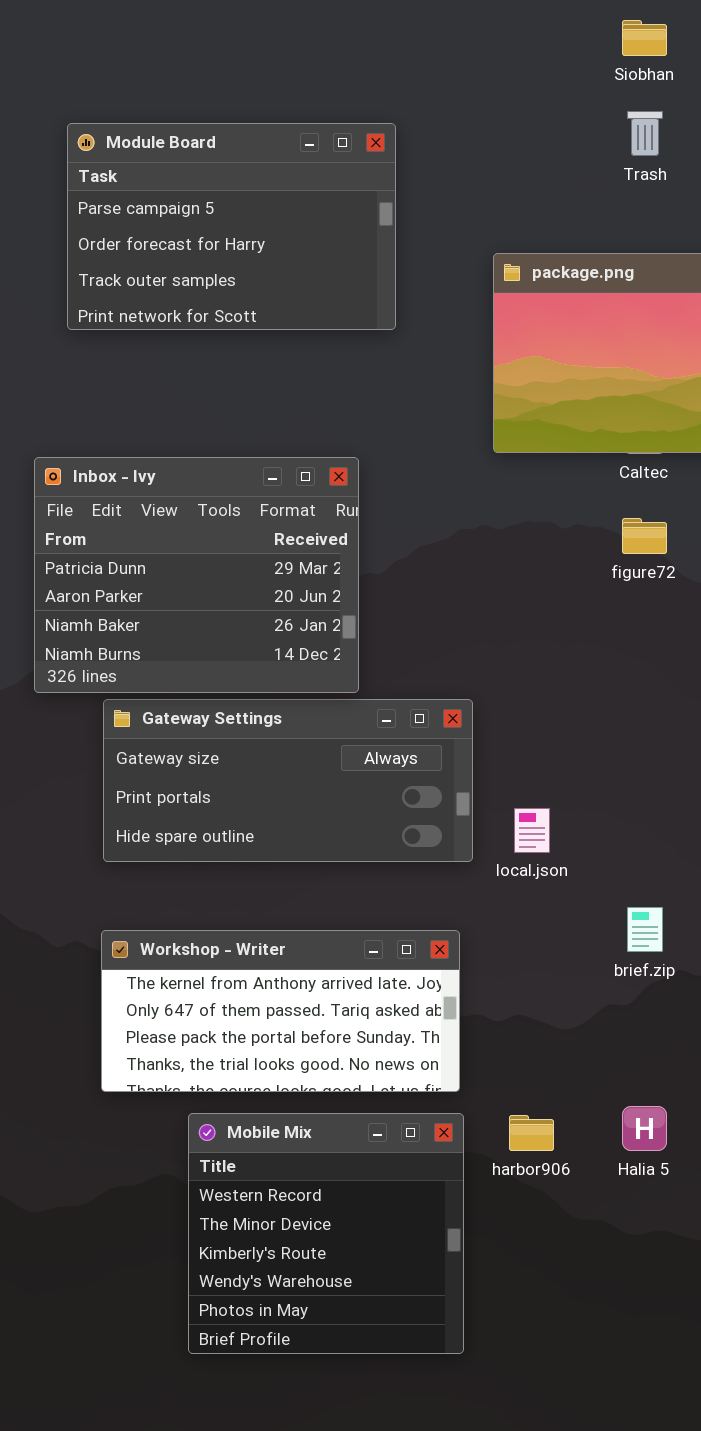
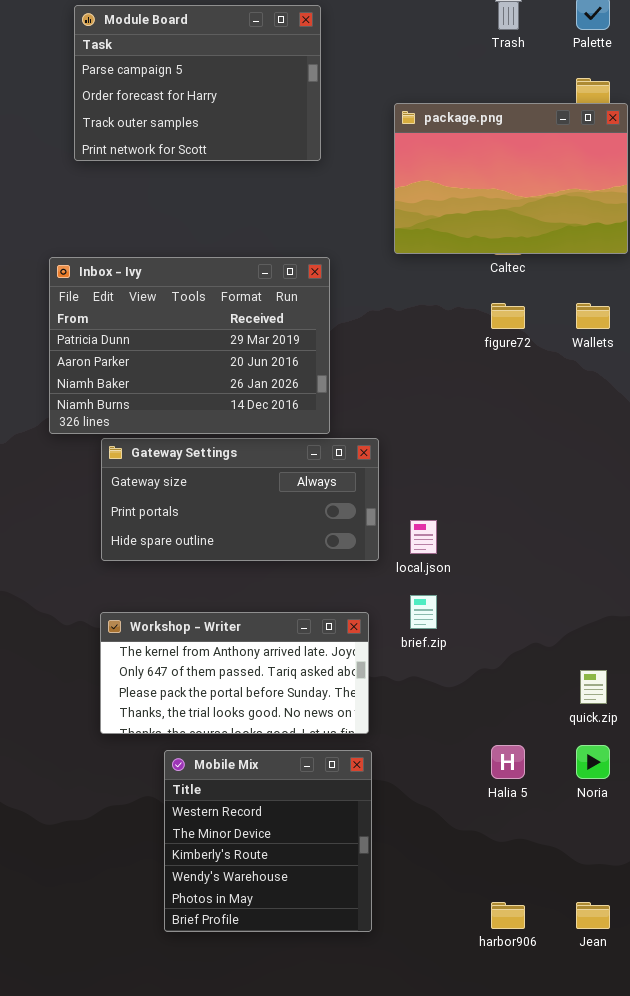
Inbox - Ivy: [34,457,359,693] -> [49,257,330,434], resized
brief.zip: [627,907,663,952] -> [410,595,437,629], moved
harbor906: [509,1115,554,1151] -> [491,902,525,929], moved

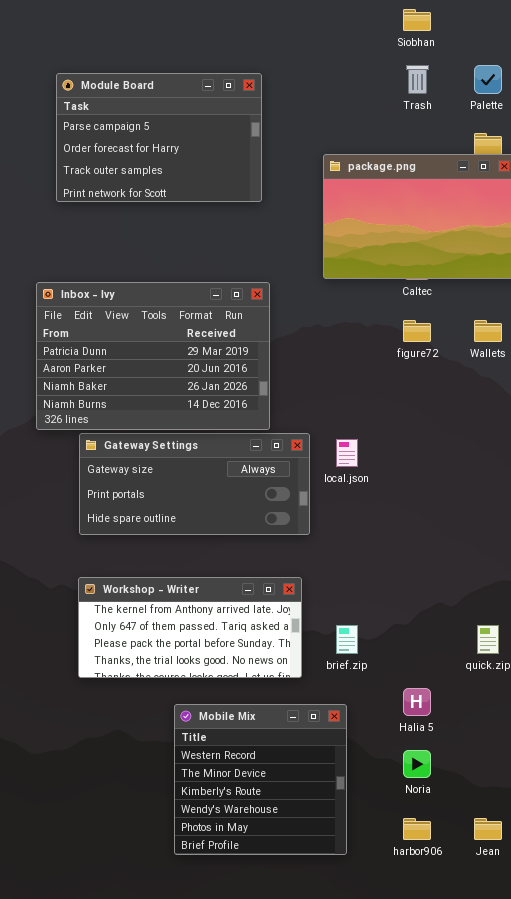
local.json: [410,520,437,554] -> [336,439,358,467], moved
brief.zip: [410,595,437,629] -> [336,625,358,654], moved
Noria: [576,745,610,779] -> [403,750,431,778], moved
Mobile Mix: [164,750,372,932] -> [174,704,347,855], moved

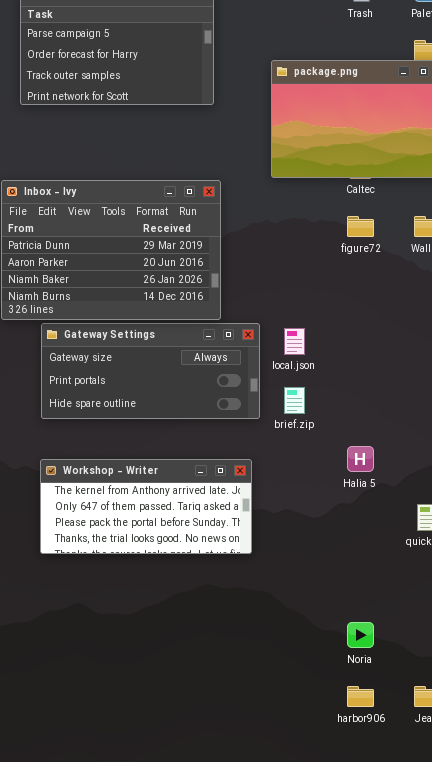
brief.zip: [336,625,358,654] -> [284,387,305,414], moved
Halia 5: [403,688,431,716] -> [347,446,374,472], moved
Mobile Mix: [174,704,347,855] -> none, closed

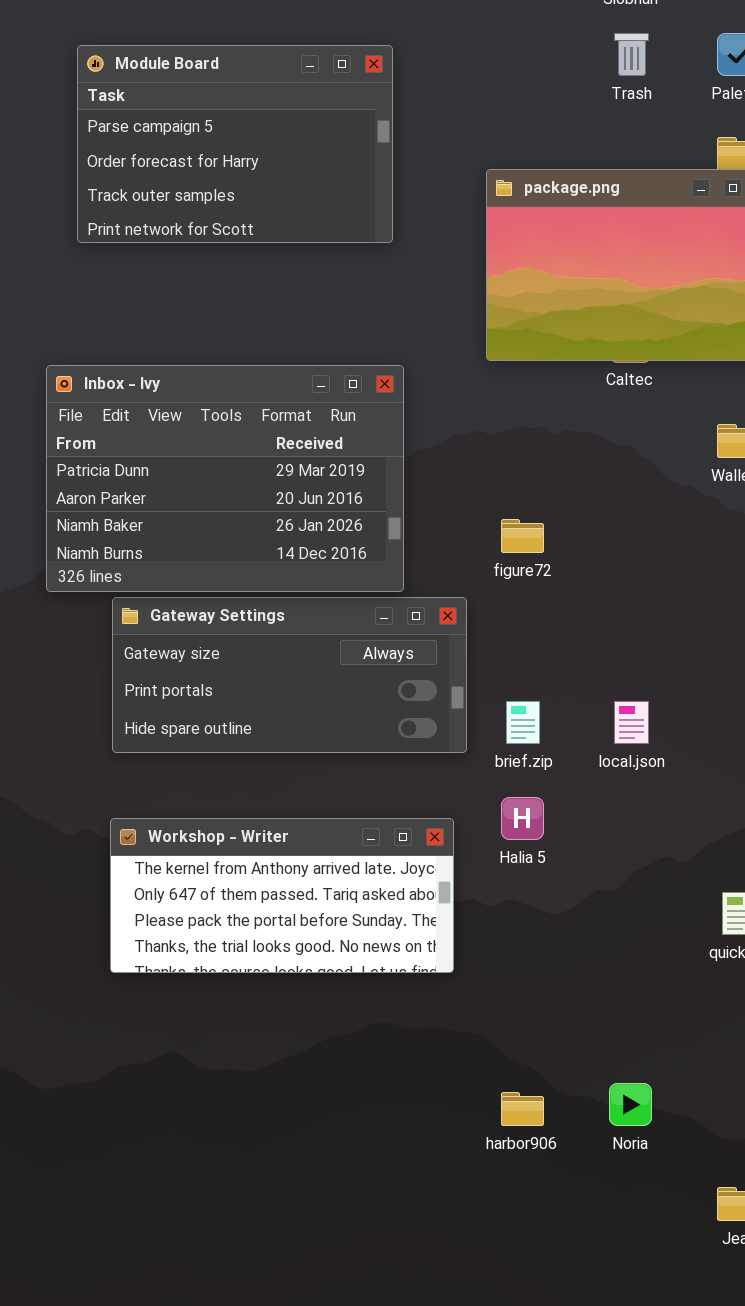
figure72: [347,216,374,237] -> [501,519,544,553], moved
local.json: [284,328,305,355] -> [614,701,649,744], moved
Halia 5: [347,446,374,472] -> [501,797,544,840], moved
harbor906: [347,686,374,707] -> [501,1092,544,1126], moved

